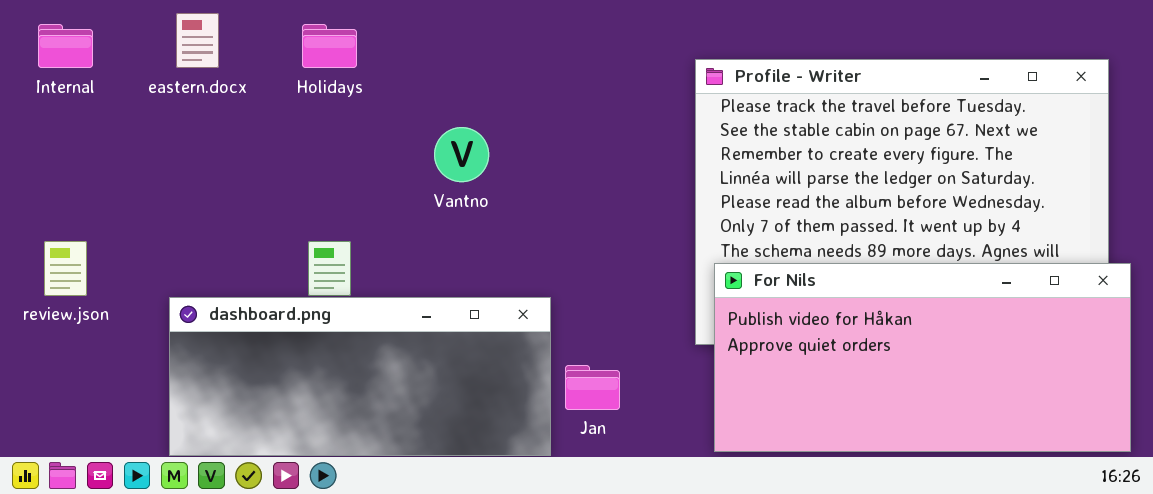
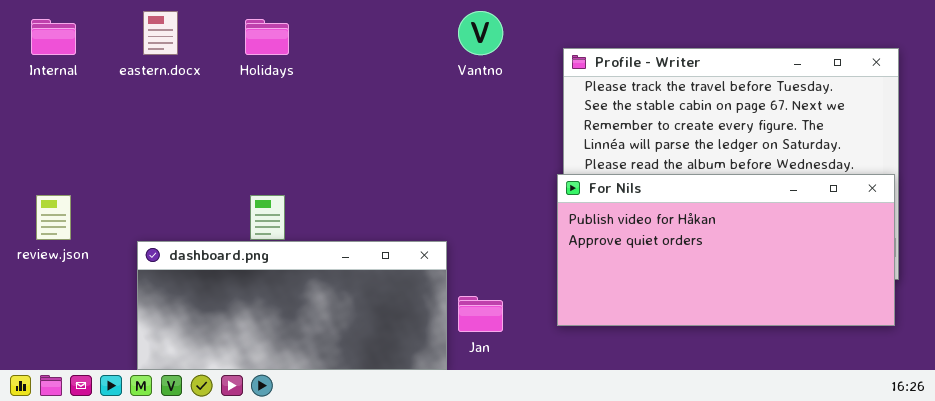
Vantno: [434,127,489,182] -> [458,11,503,55], moved
For Nils: [714,263,1131,452] -> [557,174,895,326], moved

